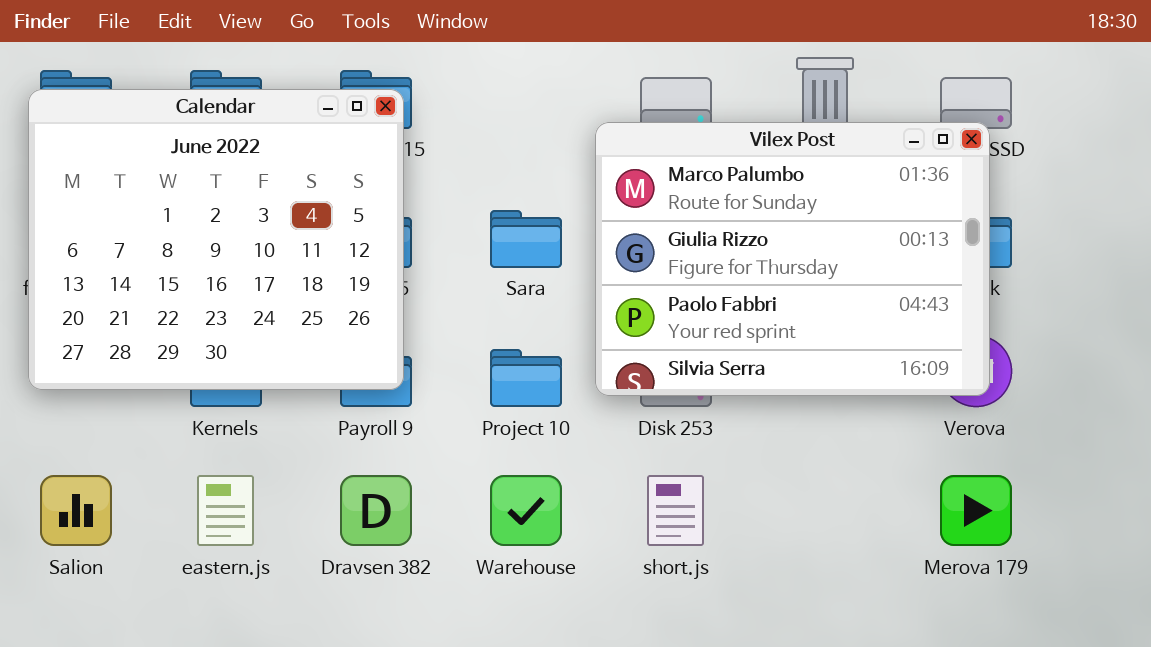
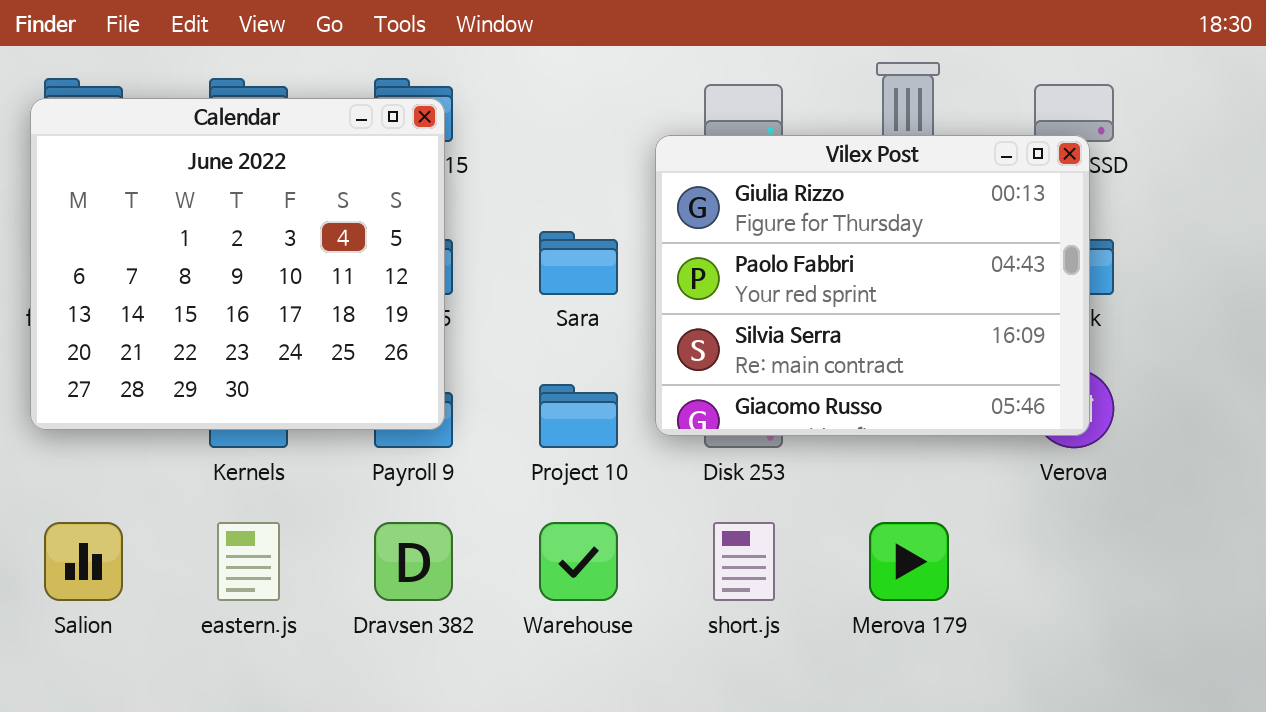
Vilex Post: [595,122,990,396] -> [655,135,1090,436], scrolled down 1 row
Merova 179: [940,475,1012,546] -> [869,522,949,601], moved

